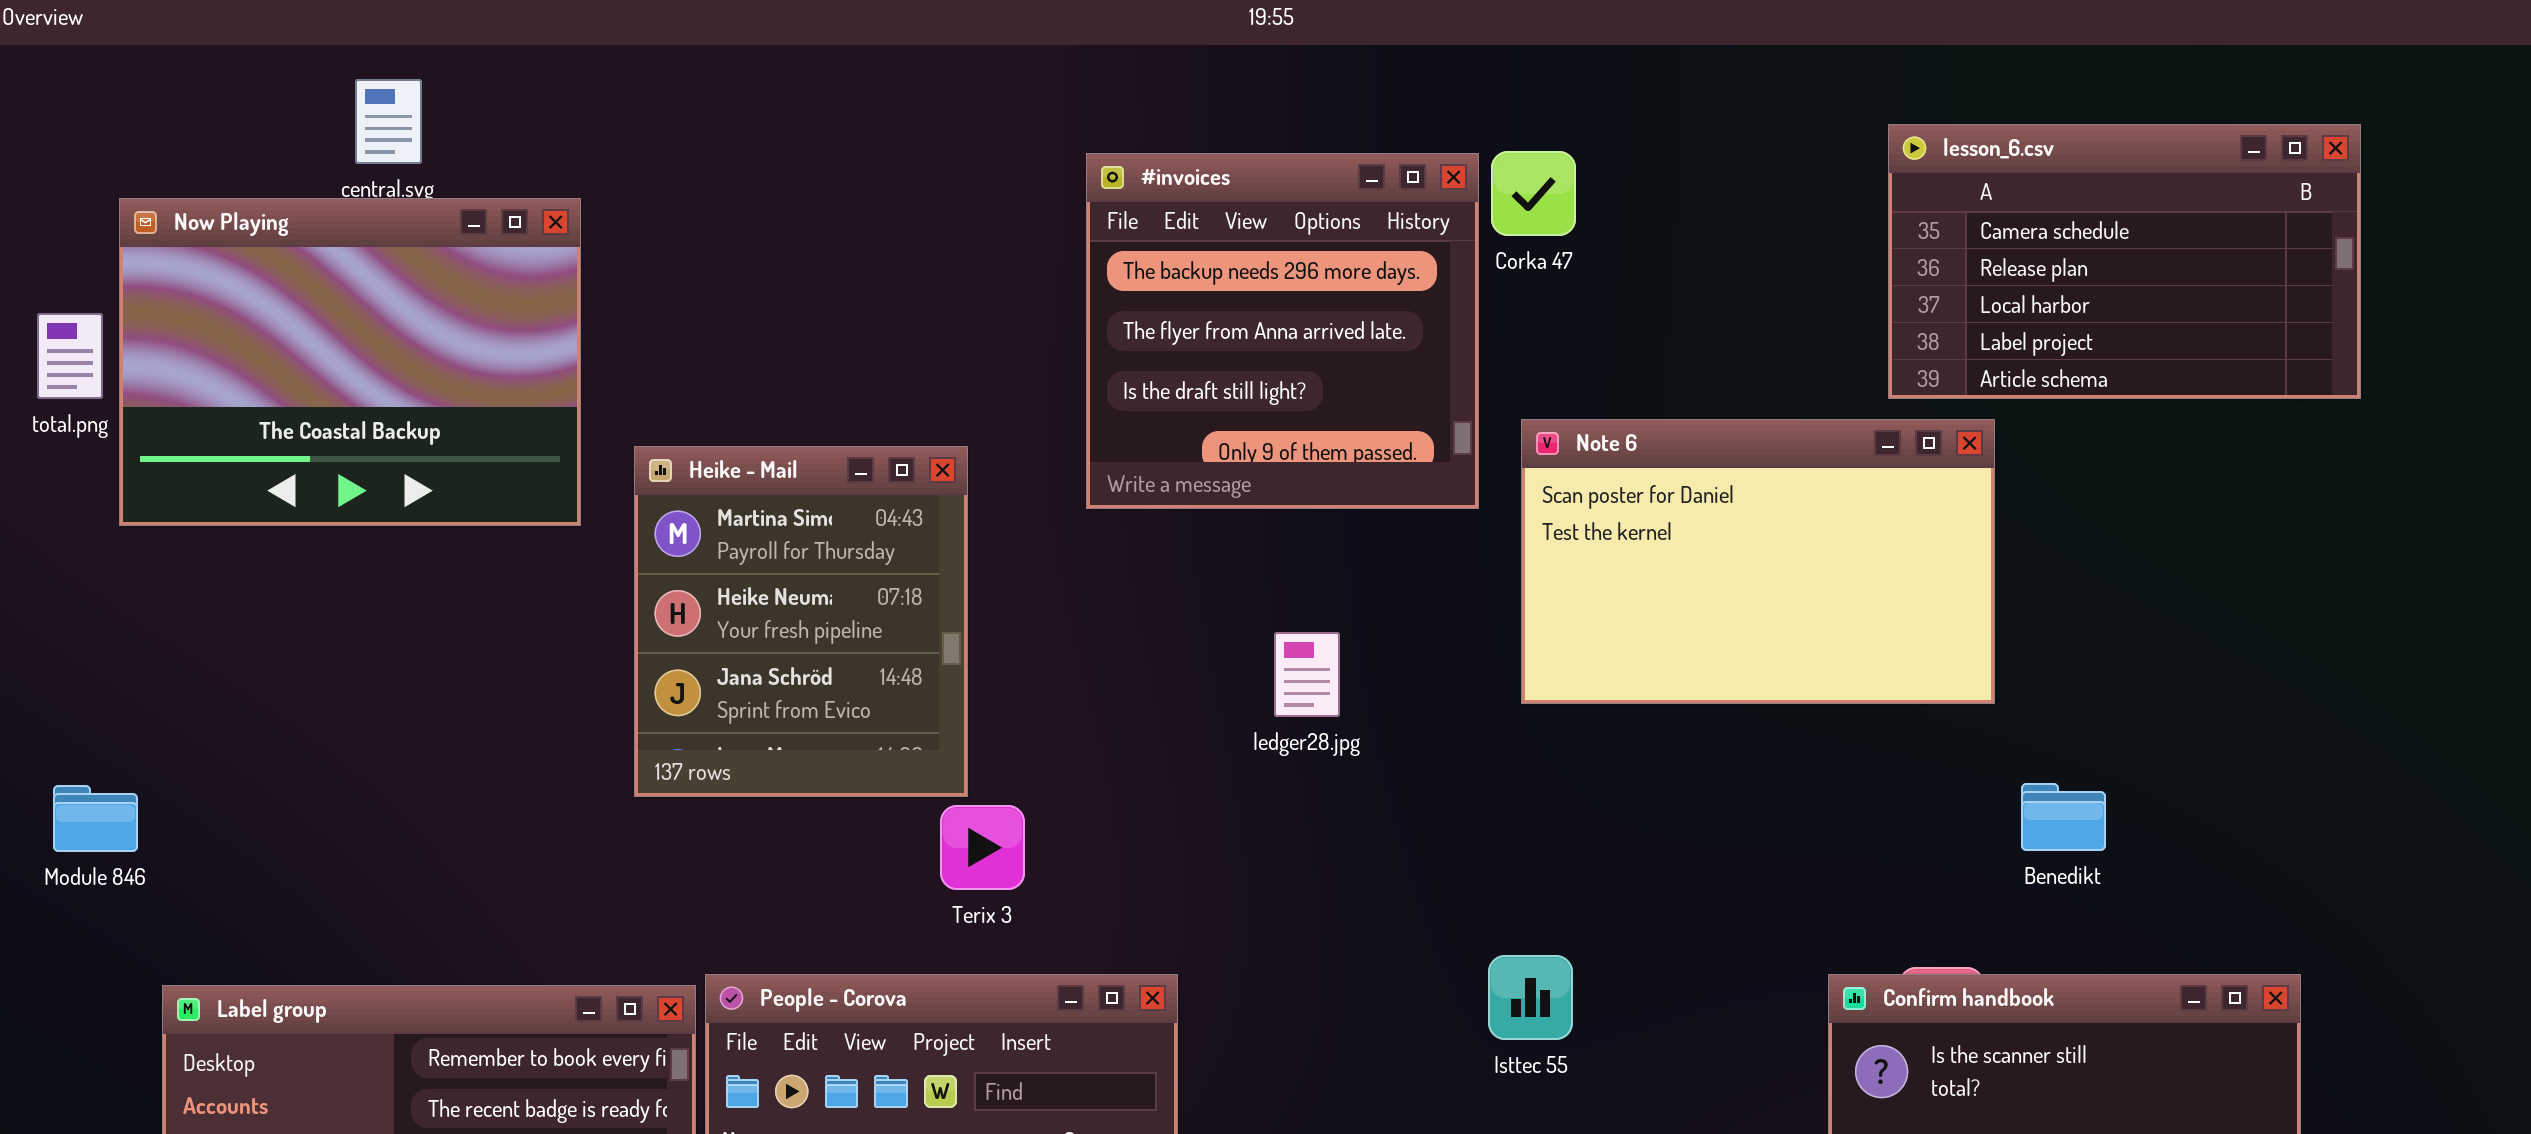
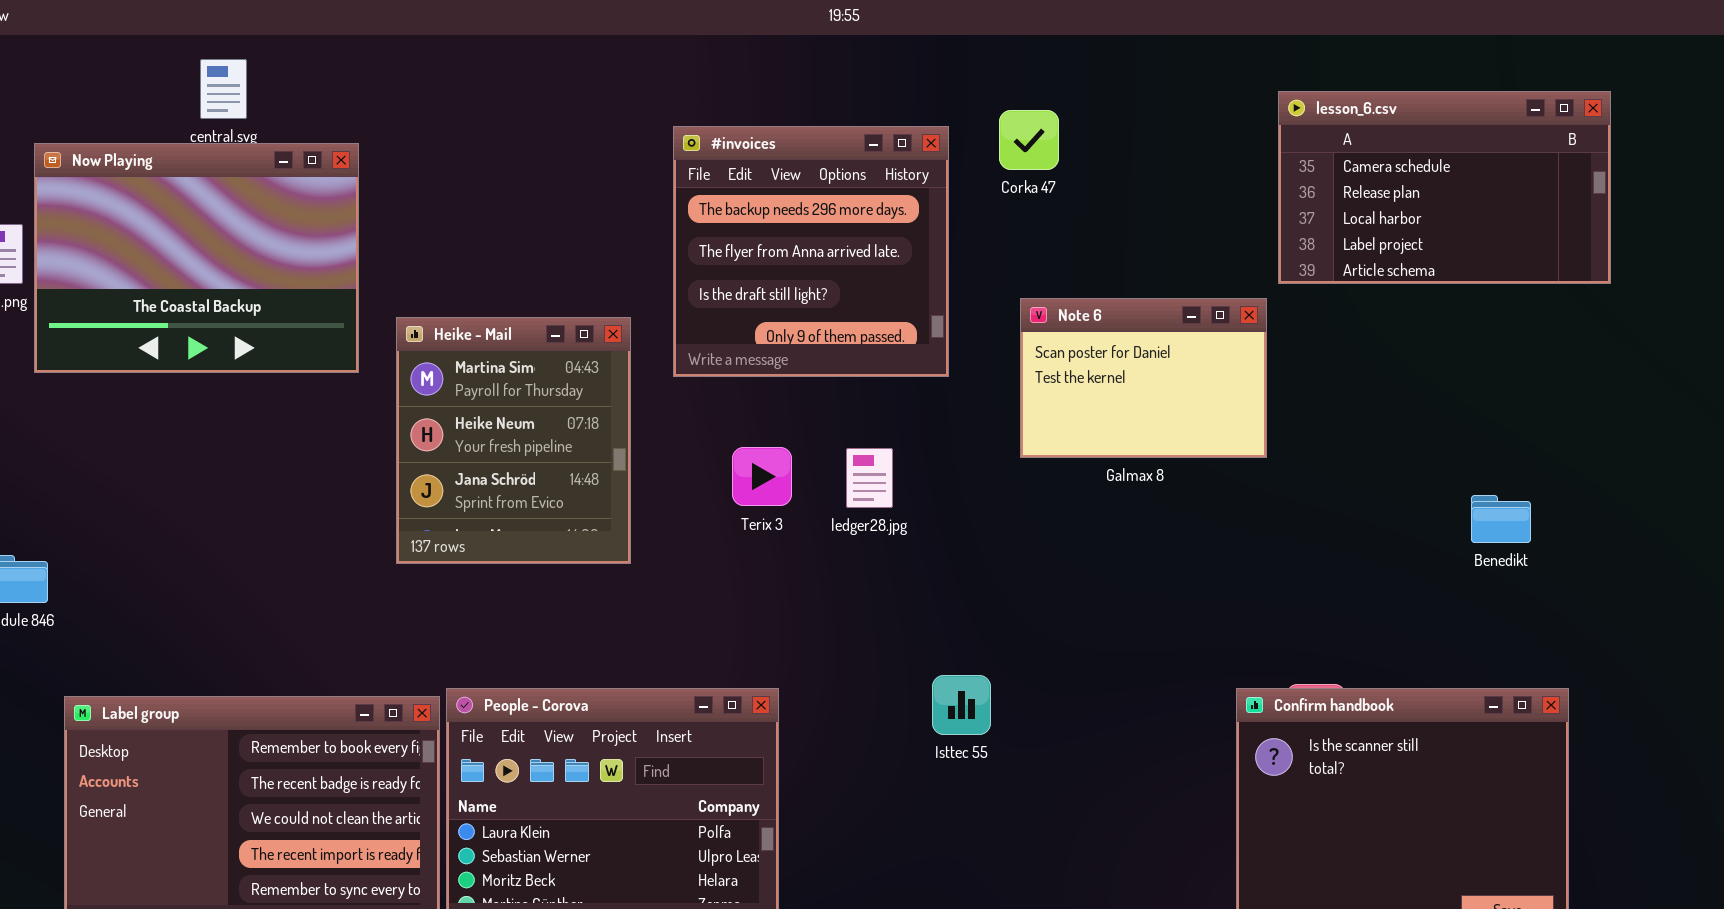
#invoices: [1086,153,1479,509] -> [673,126,949,377], moved
Note 6: [1521,419,1995,704] -> [1020,298,1267,458], resized
Benedikt: [2021,783,2106,851] -> [1471,495,1531,543], moved
Terix 3: [940,805,1025,890] -> [732,447,792,506], moved
Isttec 55: [1488,955,1573,1040] -> [932,675,991,735], moved

